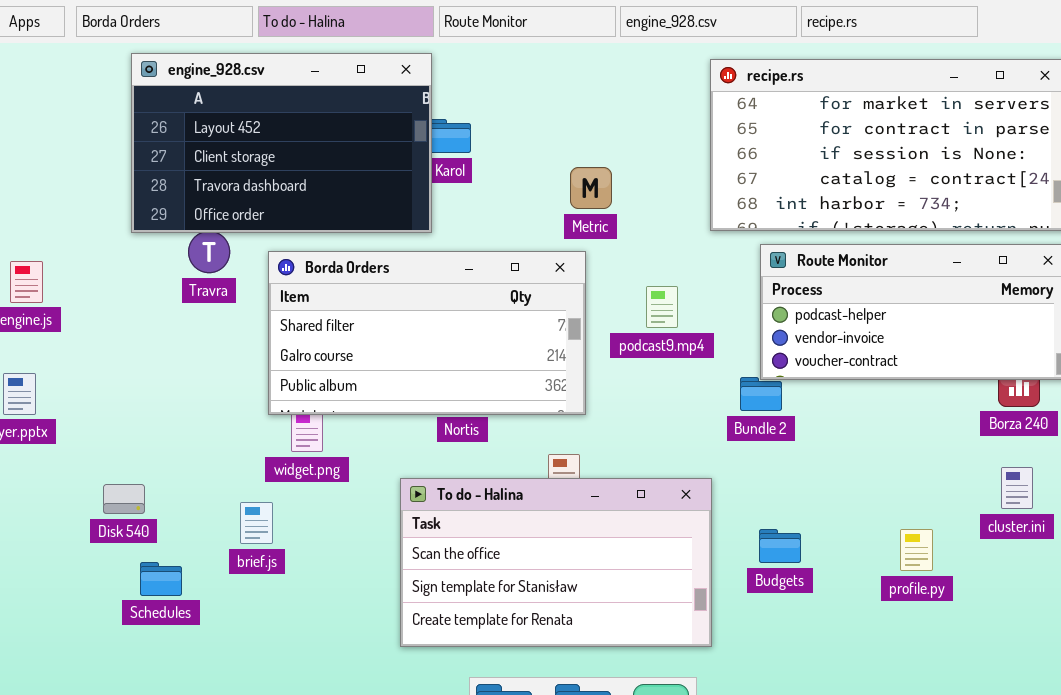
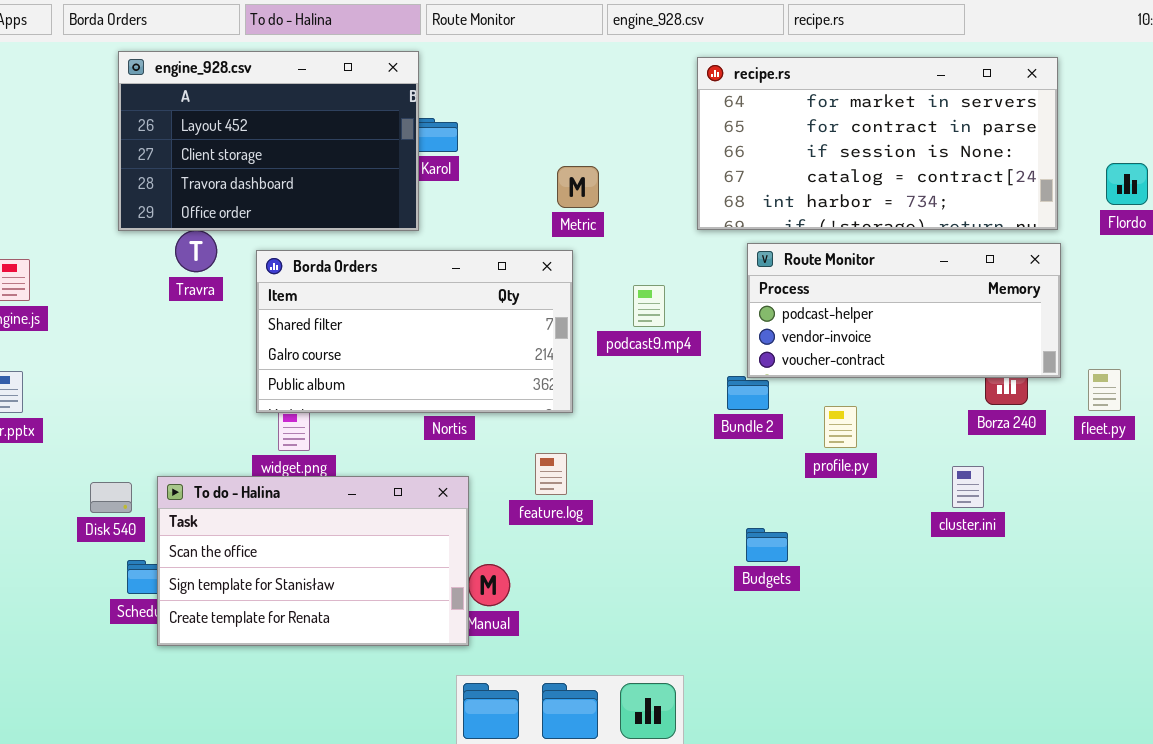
cluster.ini: [1001,467,1033,509] -> [952,466,984,508], moved
To do - Halina: [400,478,712,647] -> [157,476,469,646], moved
profile.py: [900,529,933,571] -> [824,406,857,448], moved

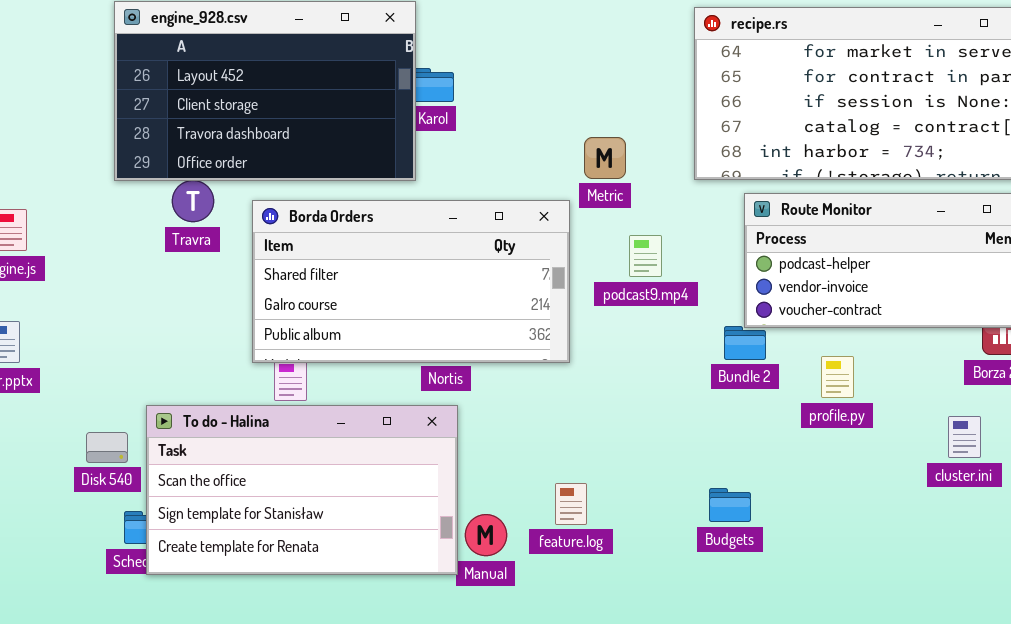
Metric: [557,166,599,208] -> [584,137,626,179], moved
feature.log: [535,453,567,495] -> [555,483,587,525], moved
To do - Halina: [157,476,469,646] -> [146,405,458,575], moved
Budgets: [746,528,788,562] -> [709,488,751,522], moved

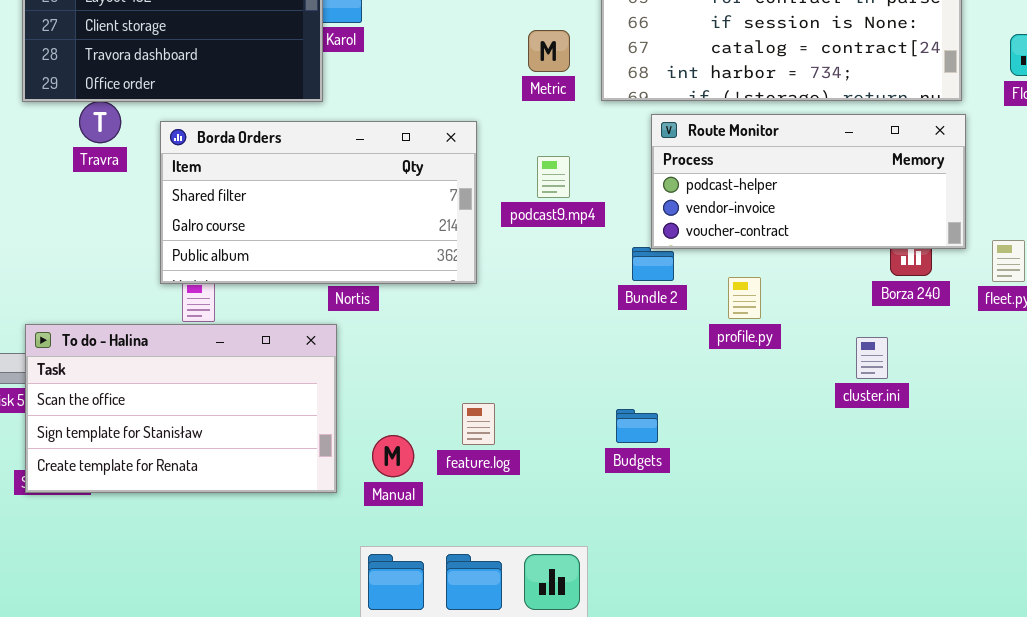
Metric: [584,137,626,179] -> [528,30,570,72], moved
To do - Halina: [146,405,458,575] -> [25,324,337,493], moved

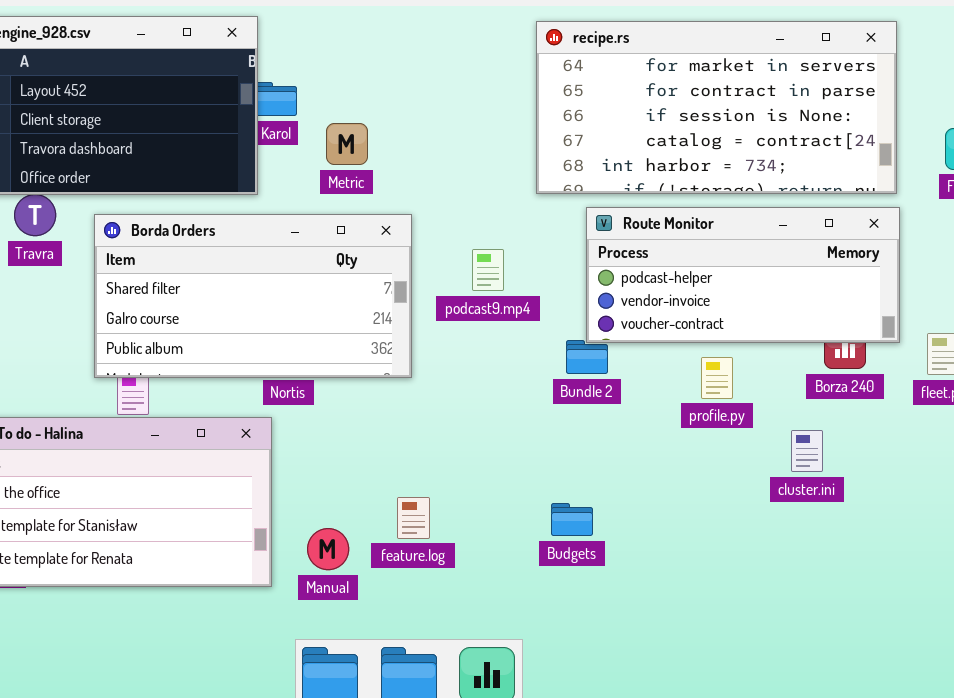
Metric: [528,30,570,72] -> [326,123,368,165], moved
profile.py: [728,277,761,319] -> [701,357,733,399], moved

